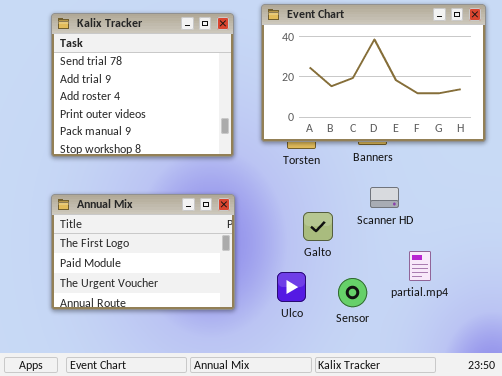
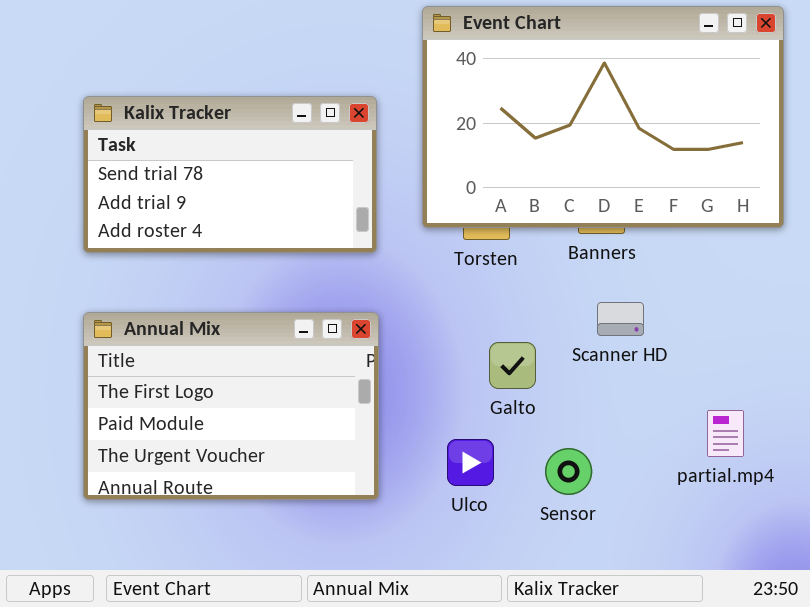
Kalix Tracker: [51,13,234,157] -> [83,96,377,253], resized
partial.mp4: [409,251,431,281] -> [707,410,744,457], moved

